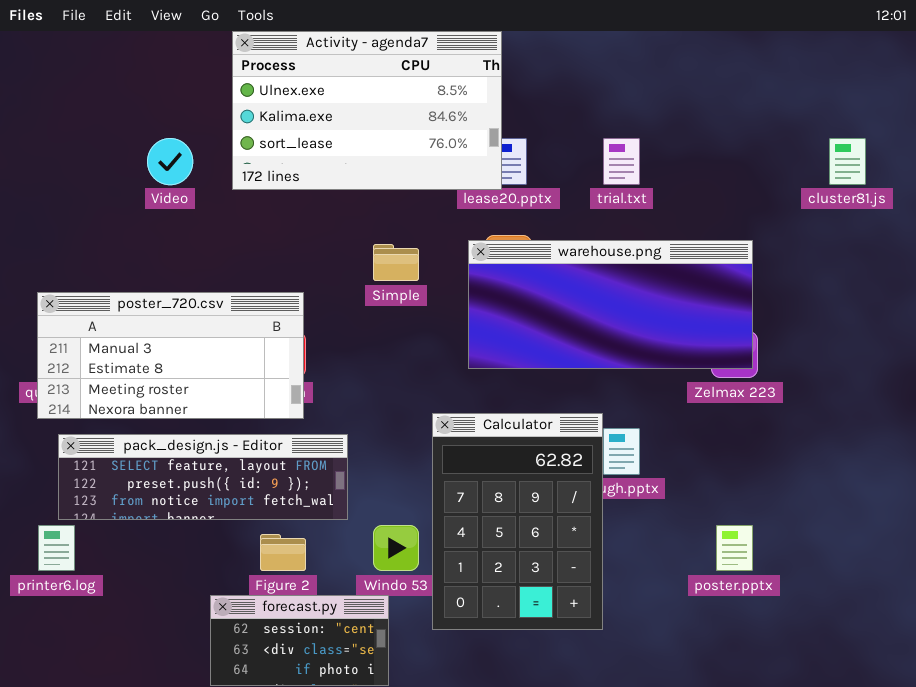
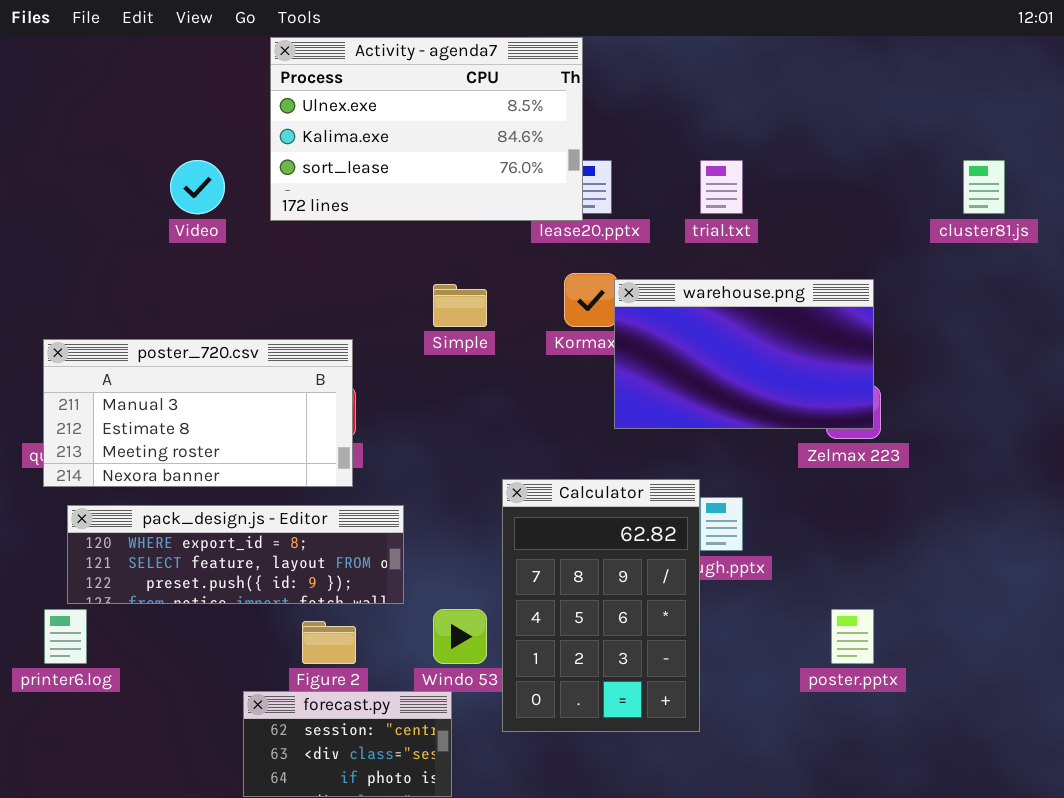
warehouse.png: [468,240,753,369] -> [614,279,874,429], resized
pack_design.js - Editor: [58,434,348,520] -> [67,505,404,604], scrolled up 1 row

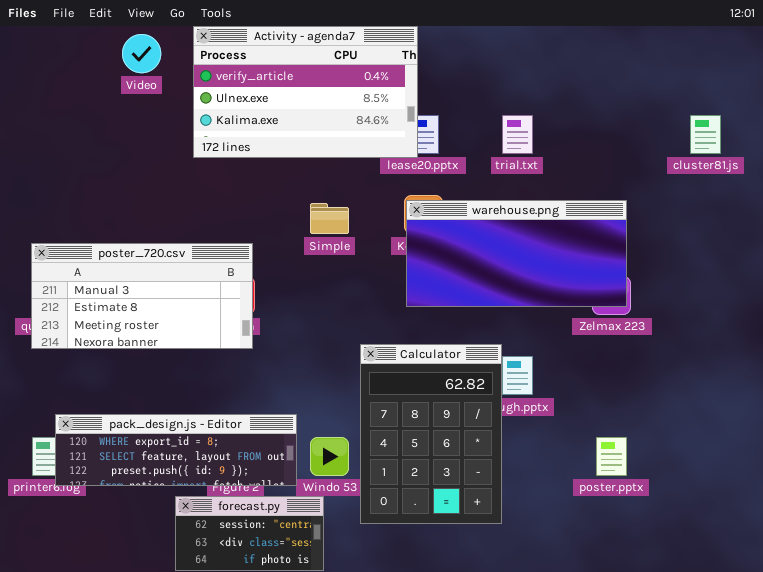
Activity - agenda7: [270,37,583,221] -> [193,26,418,158], scrolled up 1 row
Video: [170,160,225,214] -> [122,34,161,73], moved
warehouse.png: [614,279,874,429] -> [406,200,627,307], resized
pack_design.js - Editor: [67,505,404,604] -> [55,414,297,486], moved

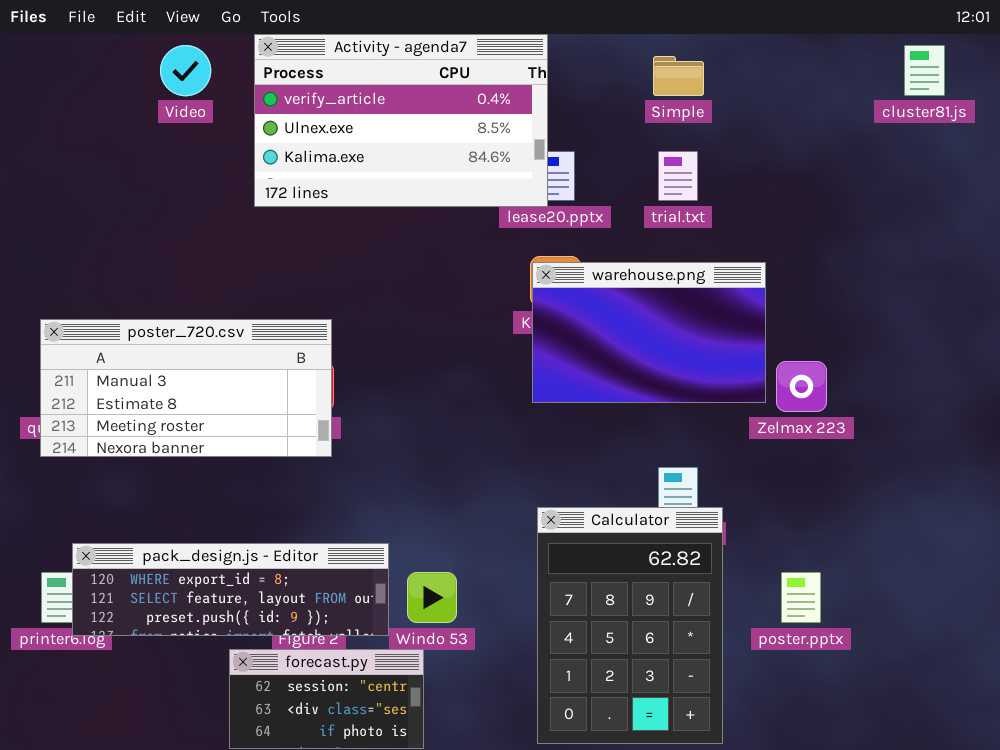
cluster81.js: [690,115,721,154] -> [904,45,945,96], moved
warehouse.png: [406,200,627,307] -> [532,262,766,403], resized
Simple: [310,203,349,234] -> [653,56,704,96], moved
Calculator: [360,344,502,524] -> [537,507,723,744], moved

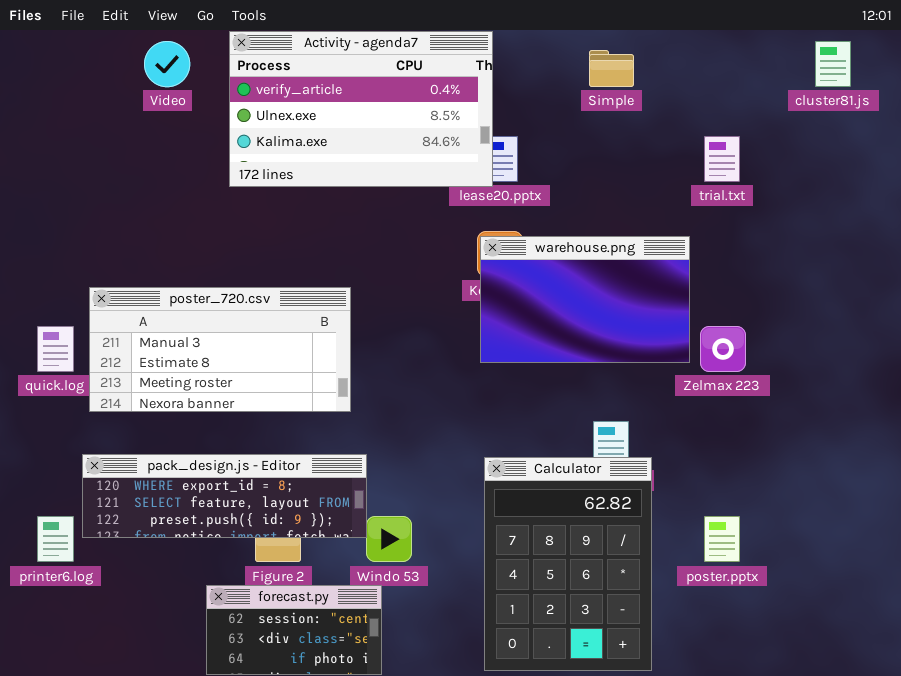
trial.txt: [658,151,698,201] -> [704,136,740,182], moved
poster_720.csv: [40,319,332,457] -> [89,287,351,412], moved
pack_design.js - Editor: [72,543,389,636] -> [82,454,367,538], moved

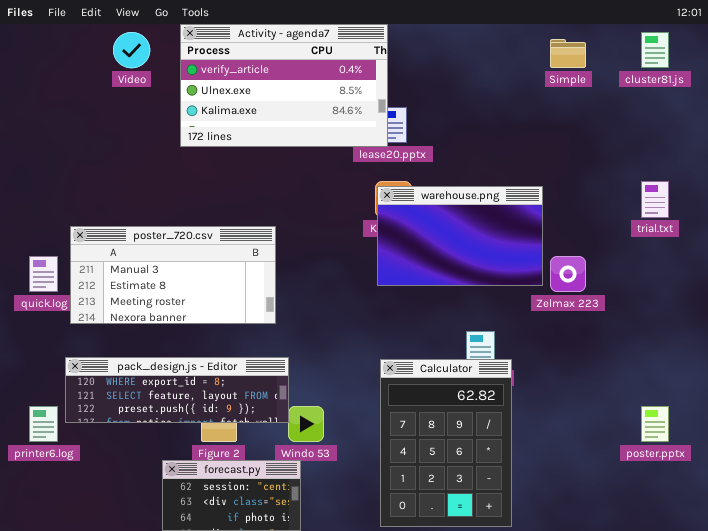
Simple: [589,50,634,87] -> [550,39,586,68], moved
trial.txt: [704,136,740,182] -> [641,181,669,218], moved
poster.pptx: [704,516,740,562] -> [641,406,669,442], moved

